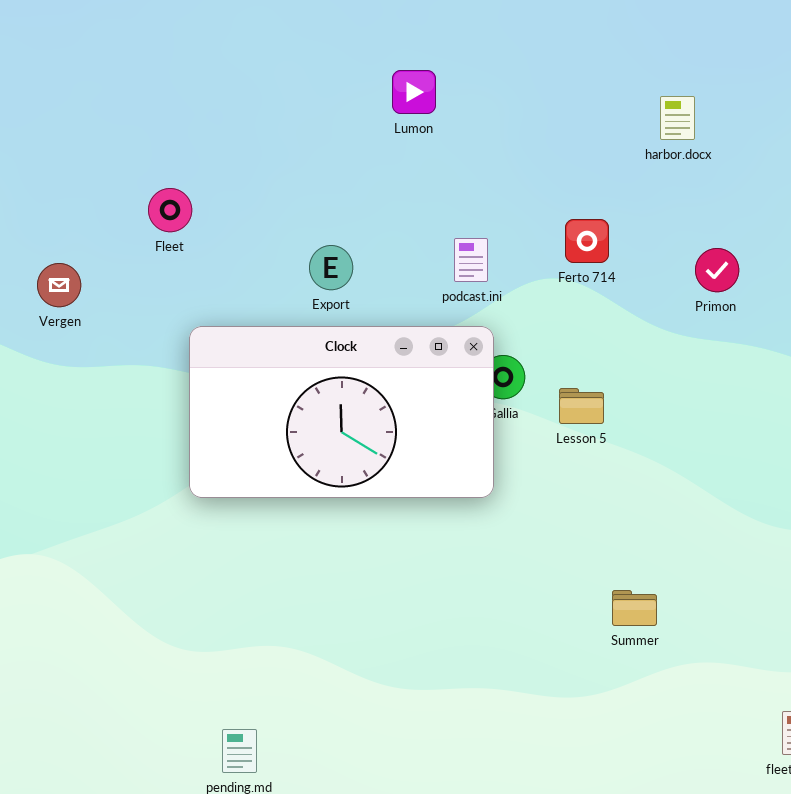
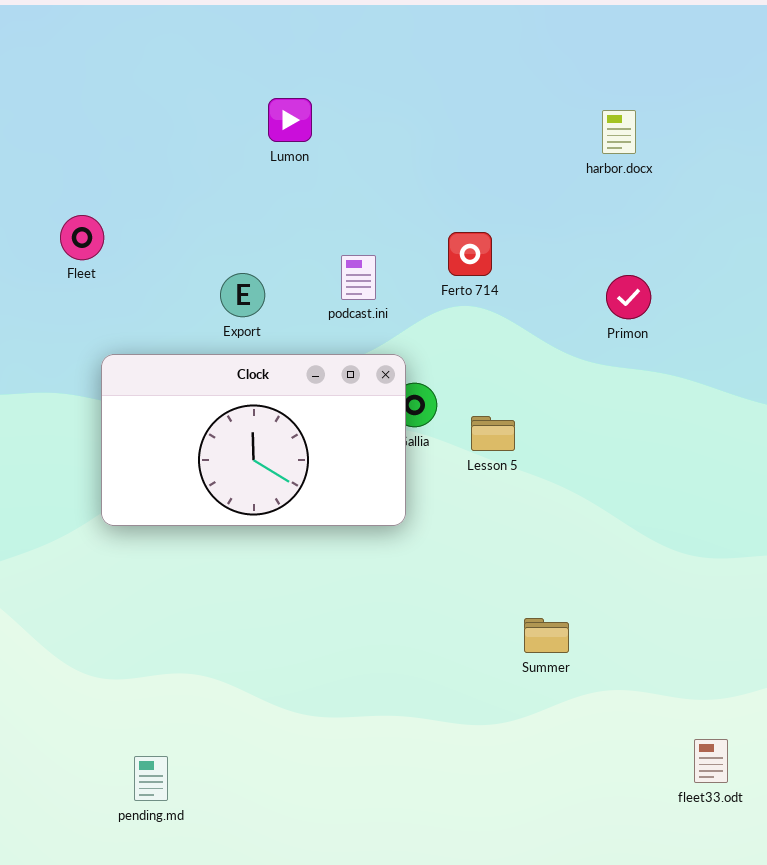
Lumon: [392,70,436,114] -> [268,98,312,142], moved
harbor.docx: [660,96,695,140] -> [602,110,636,154], moved
Ferto 714: [565,219,609,263] -> [448,232,492,276], moved
podcast.ini: [454,238,488,282] -> [341,255,376,300], moved

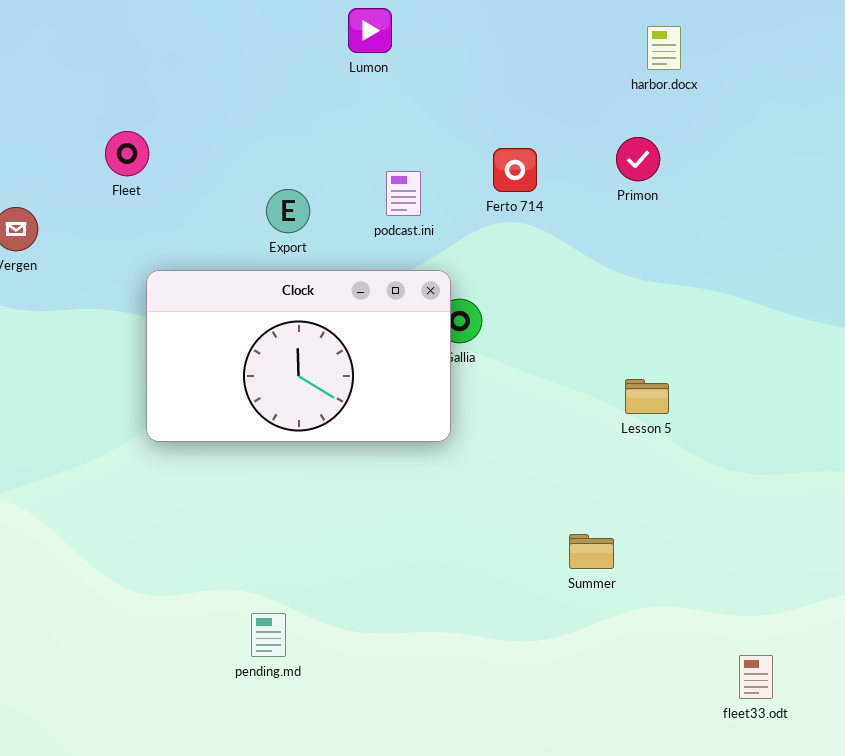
Lumon: [268,98,312,142] -> [348,8,392,53], moved
Primon: [606,275,651,319] -> [616,137,660,181], moved
Lesson 5: [471,416,515,451] -> [625,379,669,414], moved
pending.md: [134,756,168,801] -> [251,613,286,657], moved

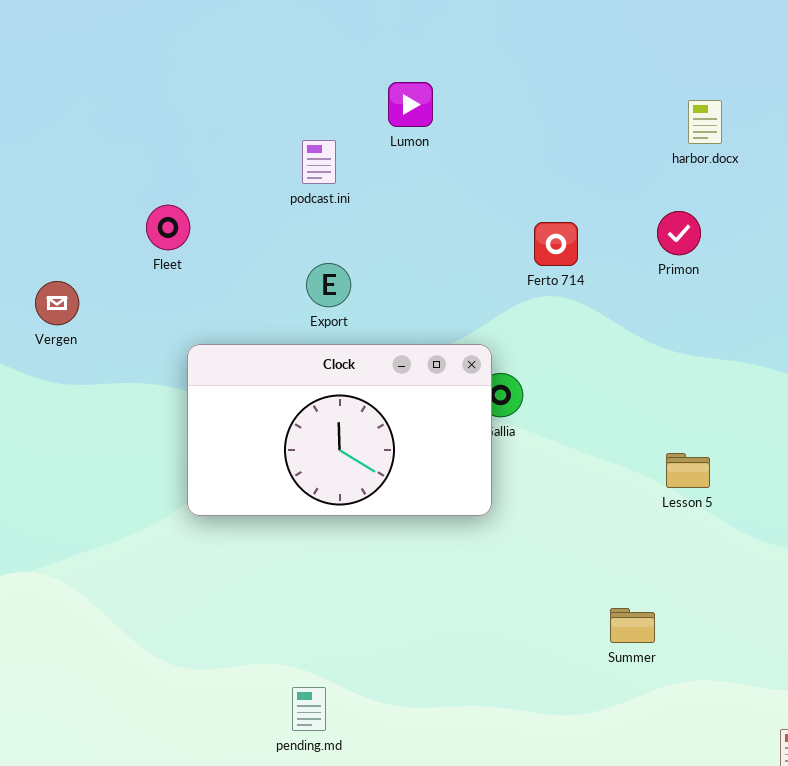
podcast.ini: [386,171,421,216] -> [302,140,336,184], moved

